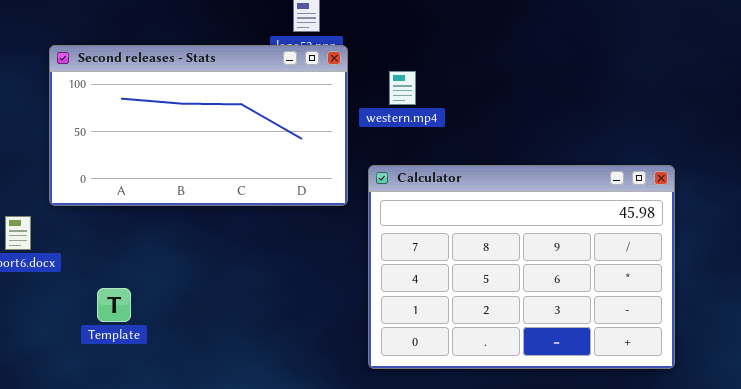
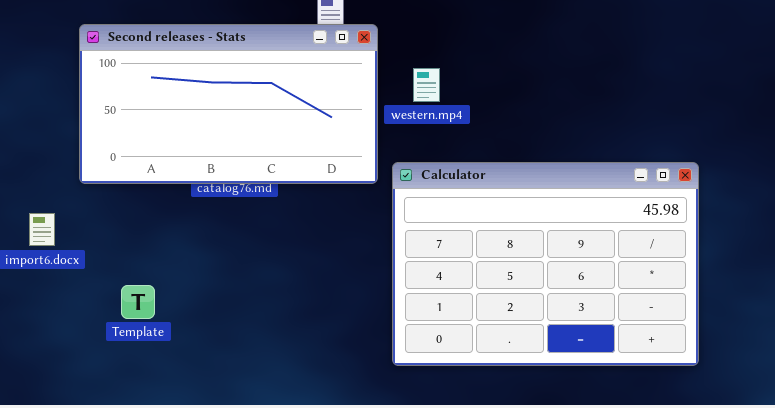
Second releases - Stats: [49,45,348,206] -> [79,24,378,184], moved

